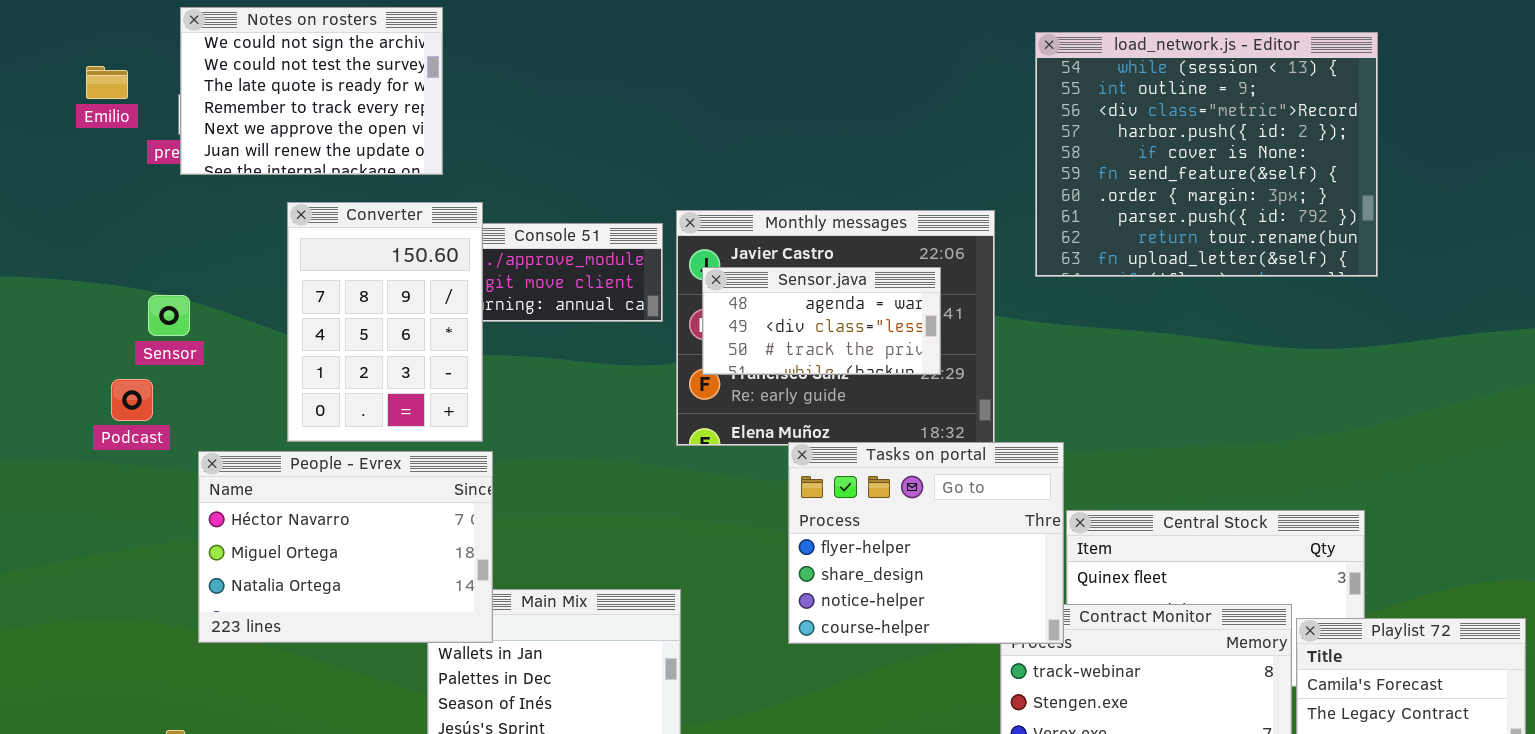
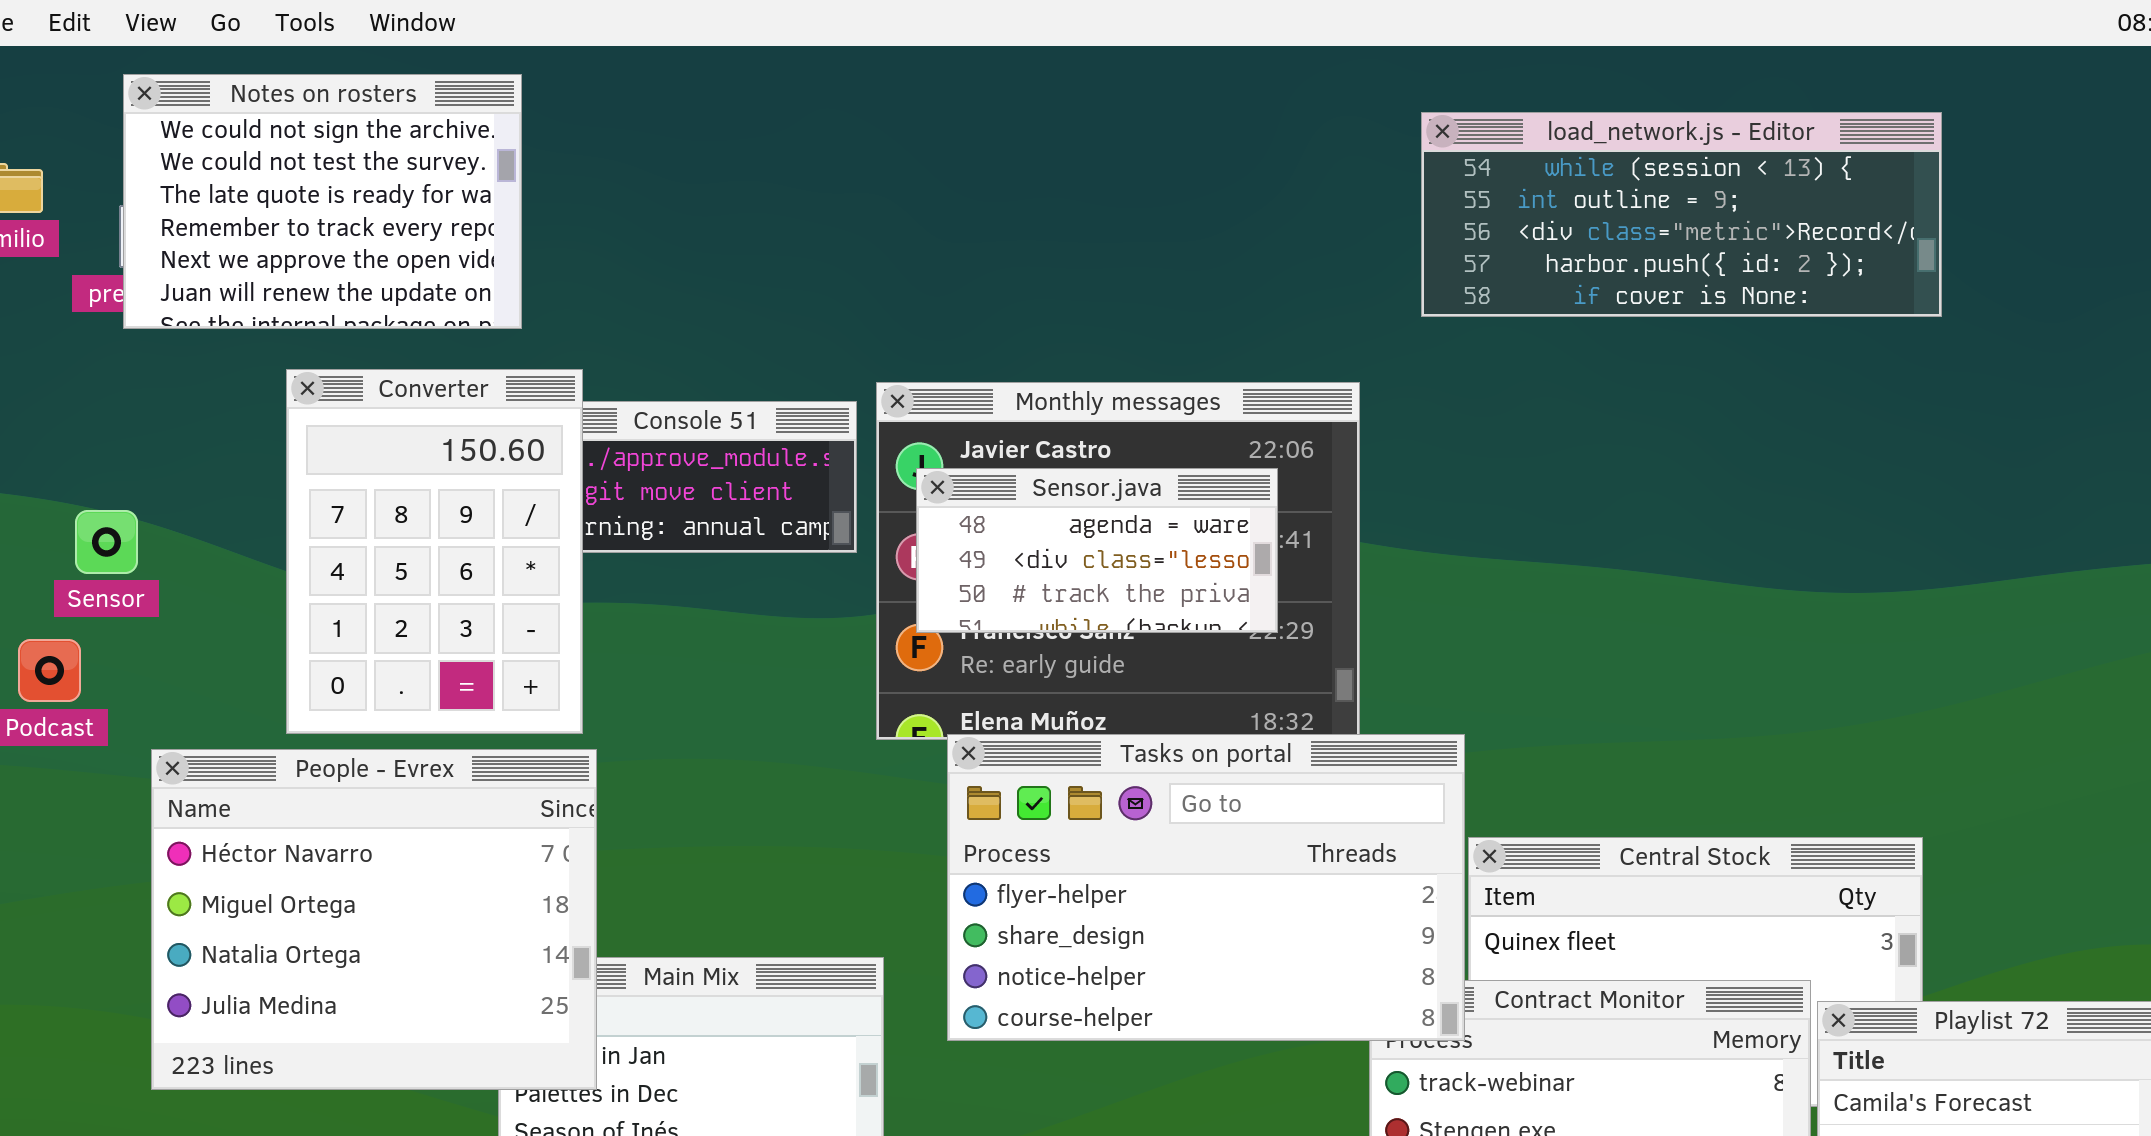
load_network.js - Editor: [1035,32,1378,277] -> [1421,112,1942,317], resized
Tasks on portal: [788,442,1064,644] -> [947,734,1465,1041], resized
People - Evrex: [198,451,493,643] -> [151,749,597,1090], resized

